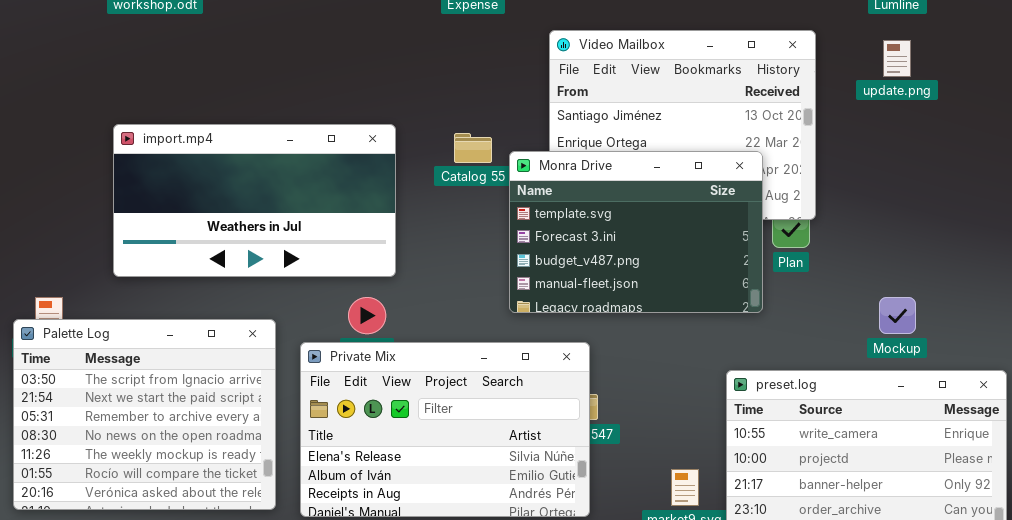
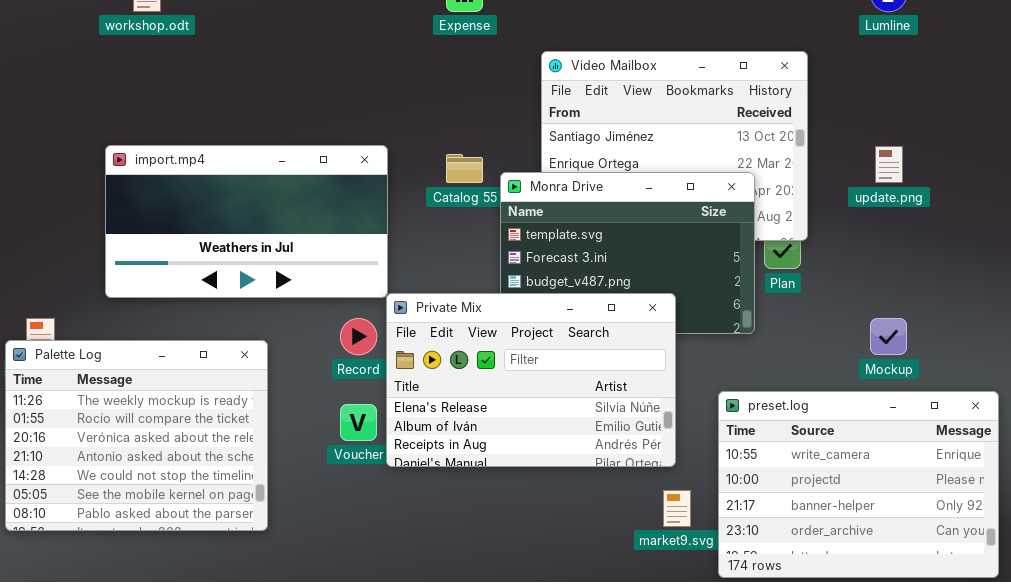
update.png: [883,40,911,77] -> [875,146,903,183], moved
Palette Log: [13,319,276,510] -> [5,340,268,531], scrolled down 4 rows
Private Mix: [300,342,590,517] -> [386,293,676,467], moved

